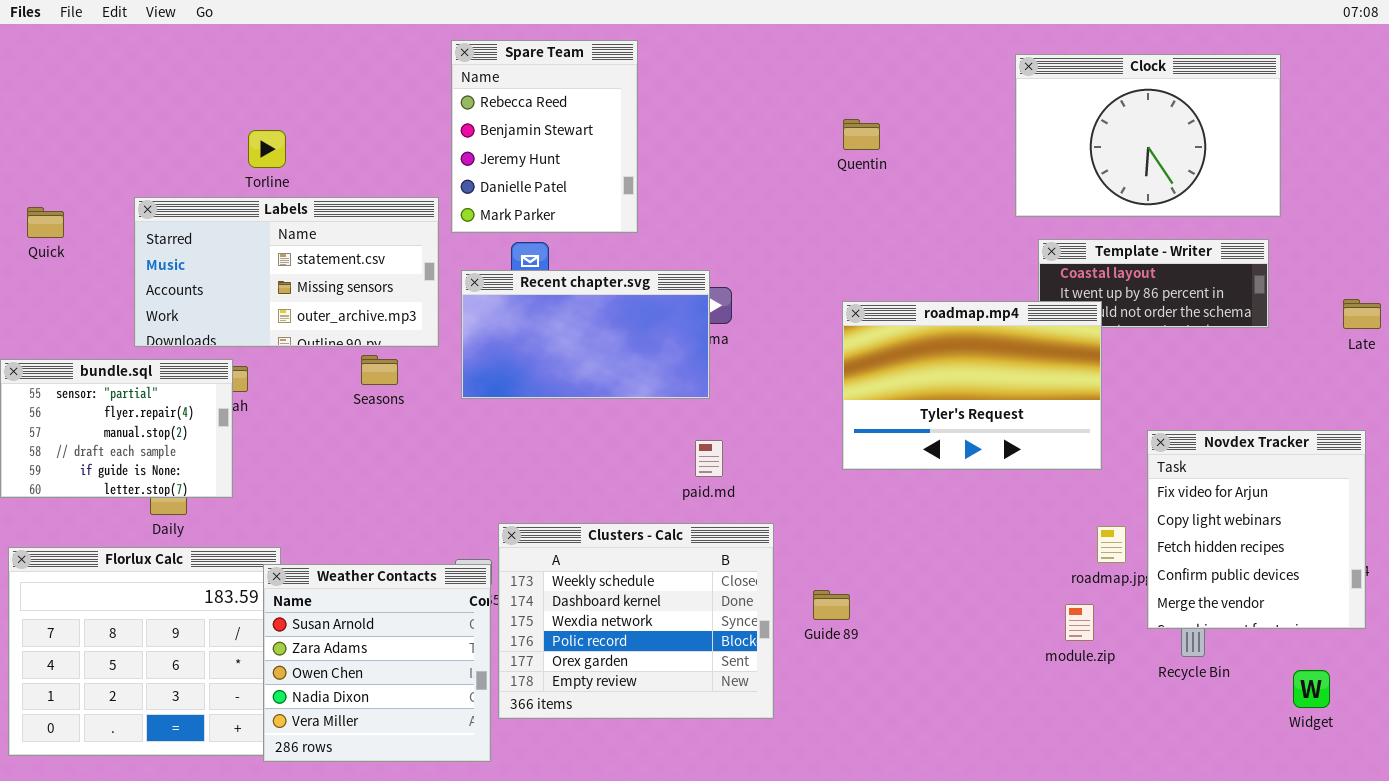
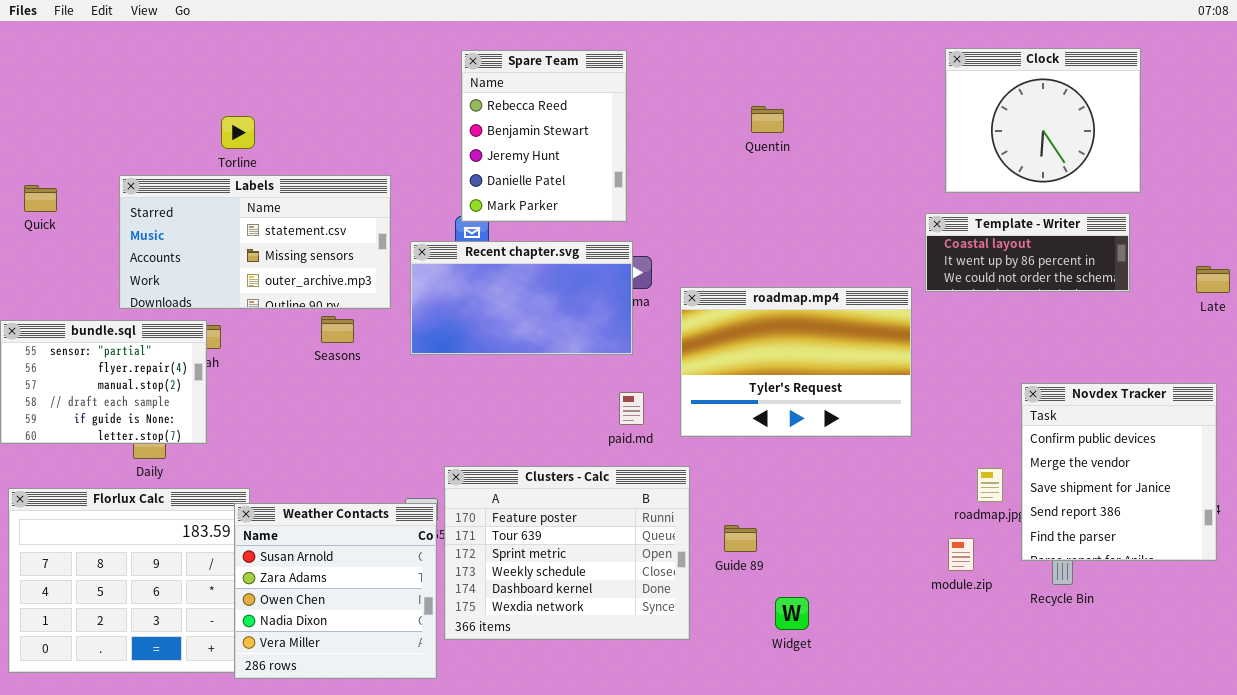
Spare Team: [451,40,638,233] -> [461,50,627,222], moved
Clock: [1015,54,1281,217] -> [945,48,1141,193], resized
roadmap.mp4: [842,301,1102,470] -> [680,287,912,437], moved
Novdex Tracker: [1147,430,1366,629] -> [1021,383,1217,561], scrolled down 3 rows
Clusters - Calc: [498,523,774,719] -> [444,466,690,640], scrolled up 3 rows
Widget: [1293,670,1330,708] -> [775,597,809,630], moved

